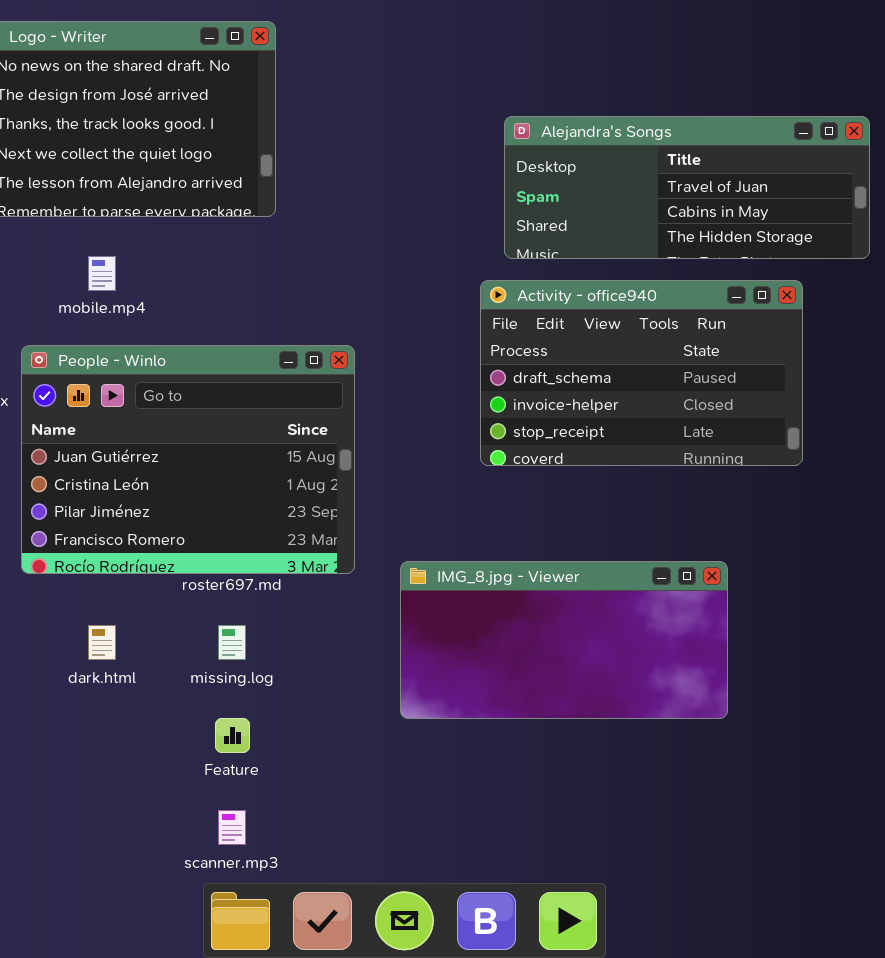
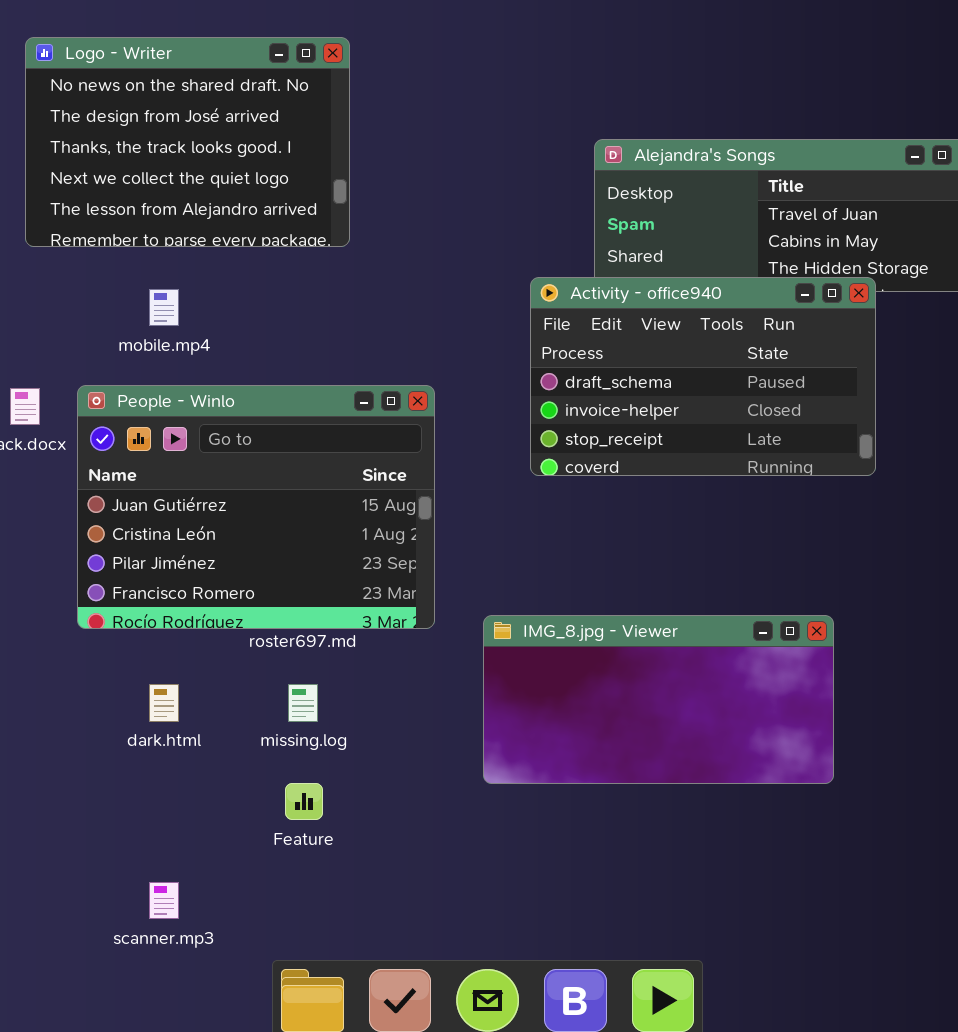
Activity - office940: [480,280,803,466] -> [530,277,876,476], moved
scanner.mp3: [218,810,246,845] -> [149,882,179,919], moved

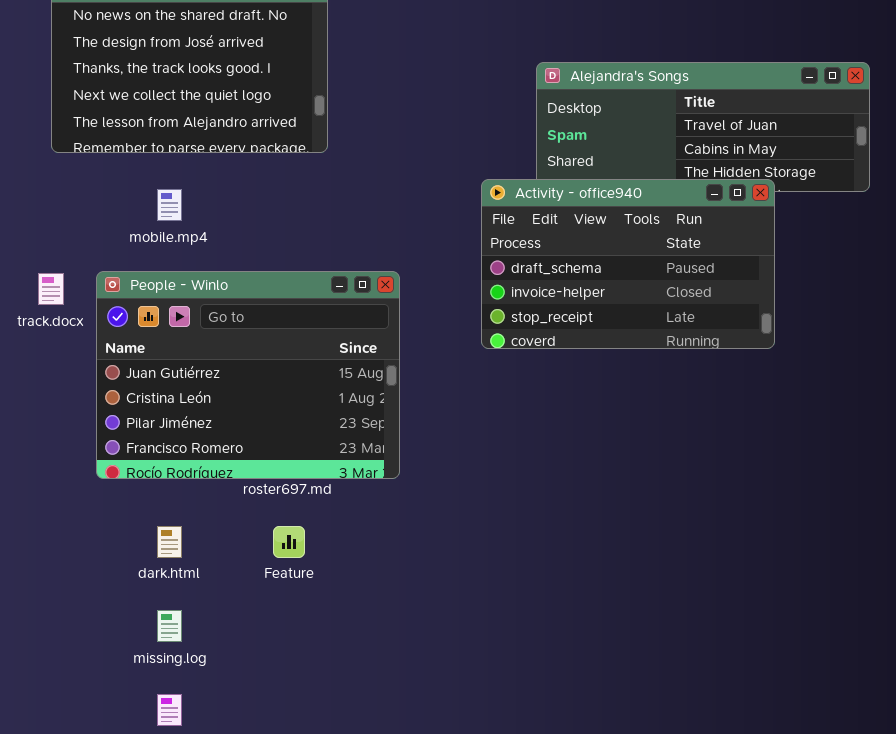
IMG_8.jpg - Viewer: [483,615,834,784] -> none, closed
missing.log: [288,684,318,722] -> [157,610,182,642], moved
Feature: [285,783,323,820] -> [273,526,305,558], moved

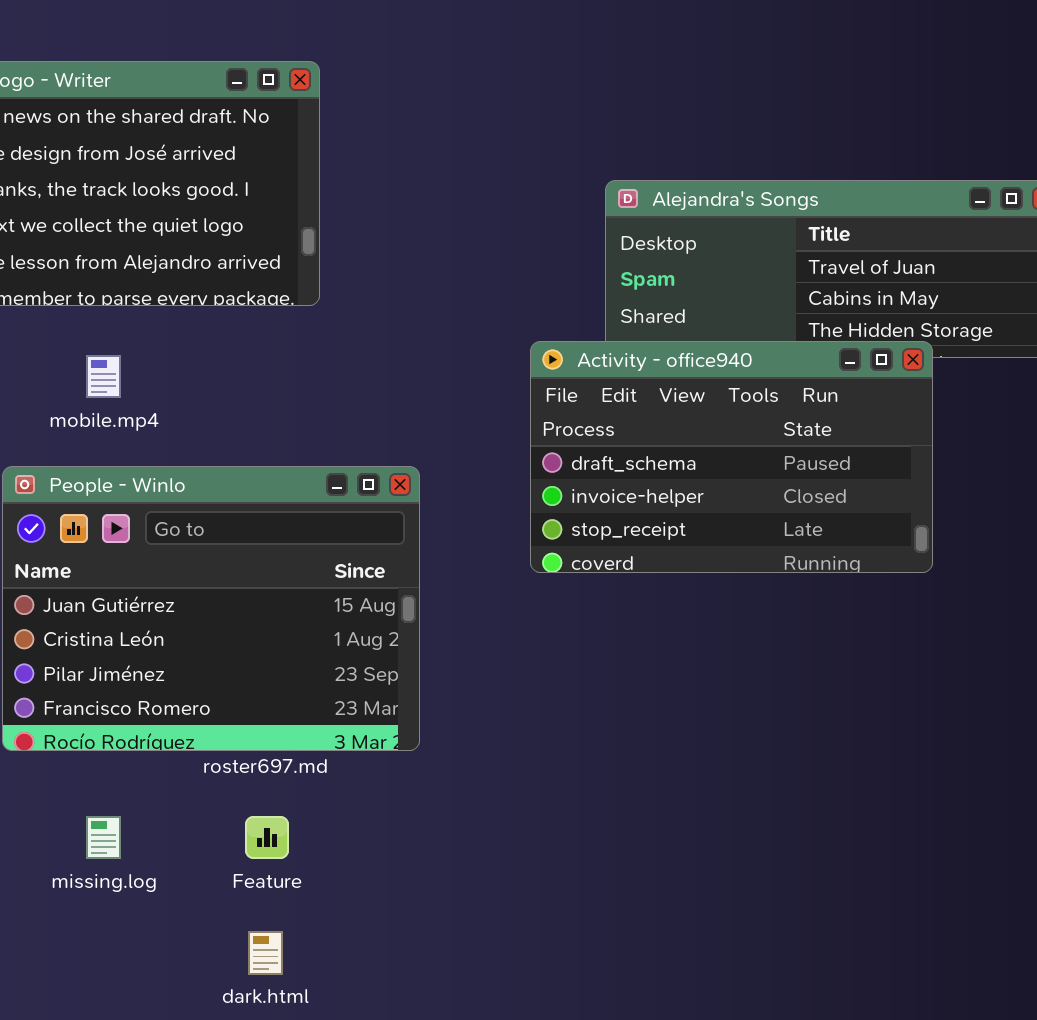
dark.html: [157,526,182,558] -> [248,931,283,975], moved
missing.log: [157,610,182,642] -> [86,816,121,859], moved

